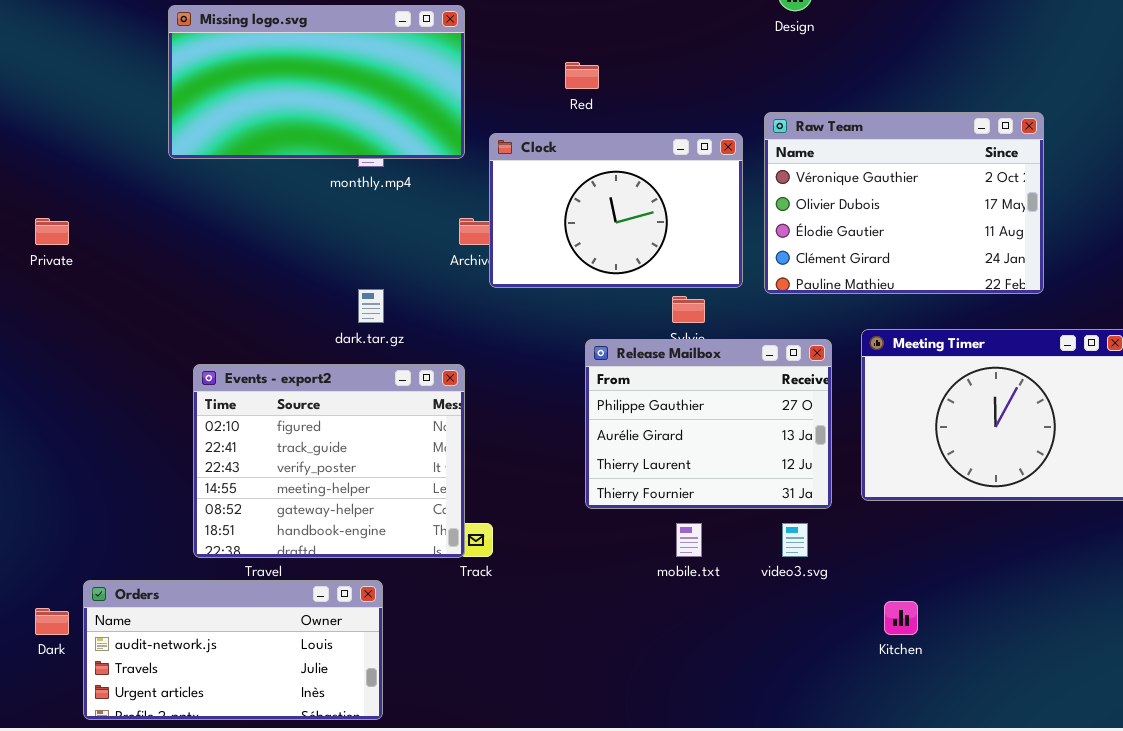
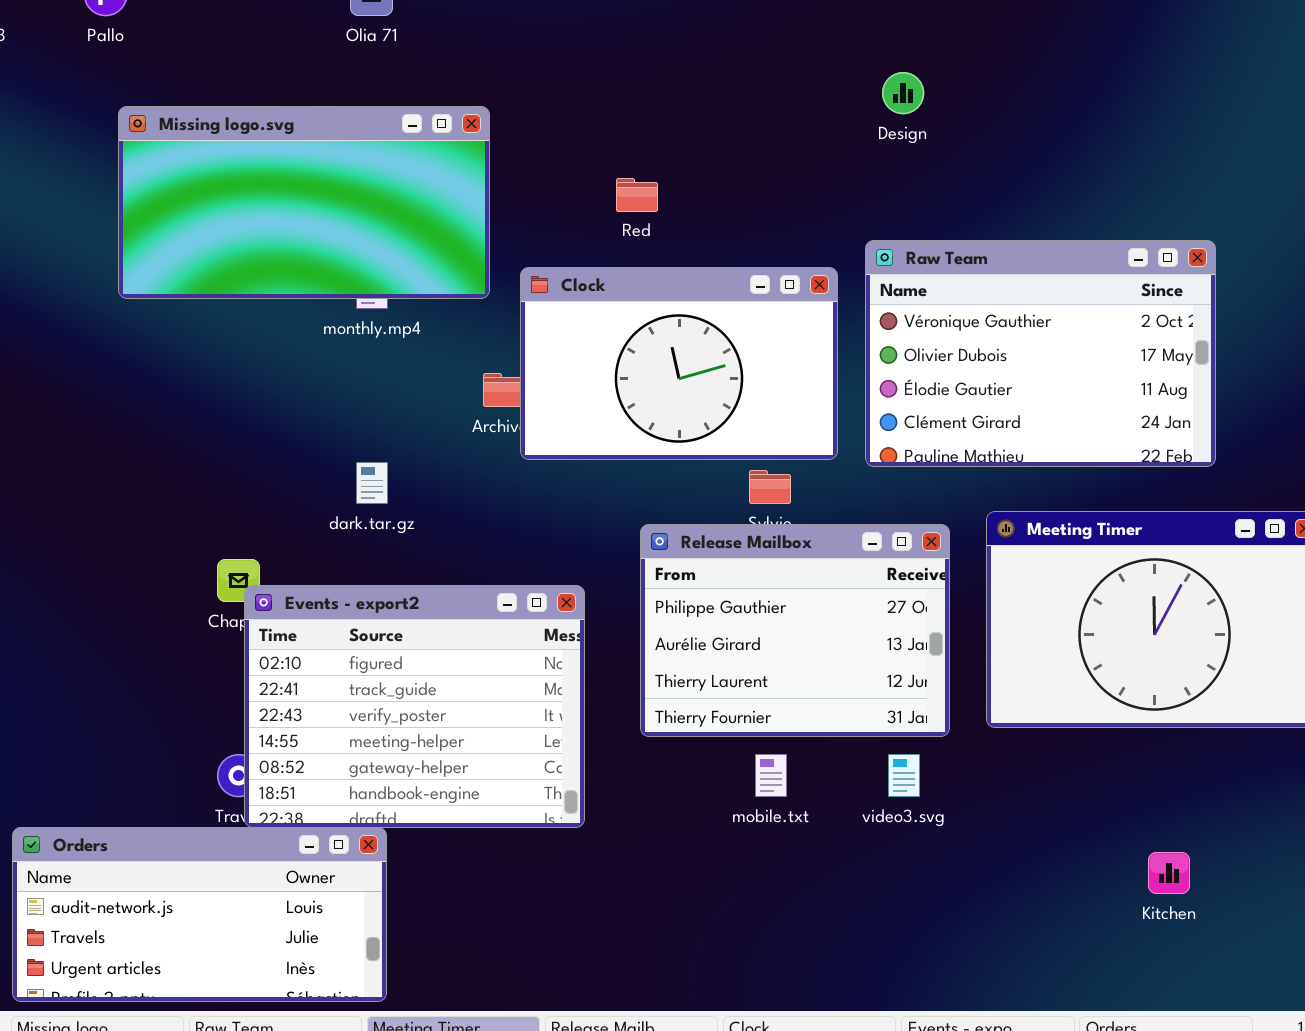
Events - export2: [193,364,465,558] -> [244,585,585,828], moved
Kitchen: [884,601,918,635] -> [1148,852,1190,894], moved

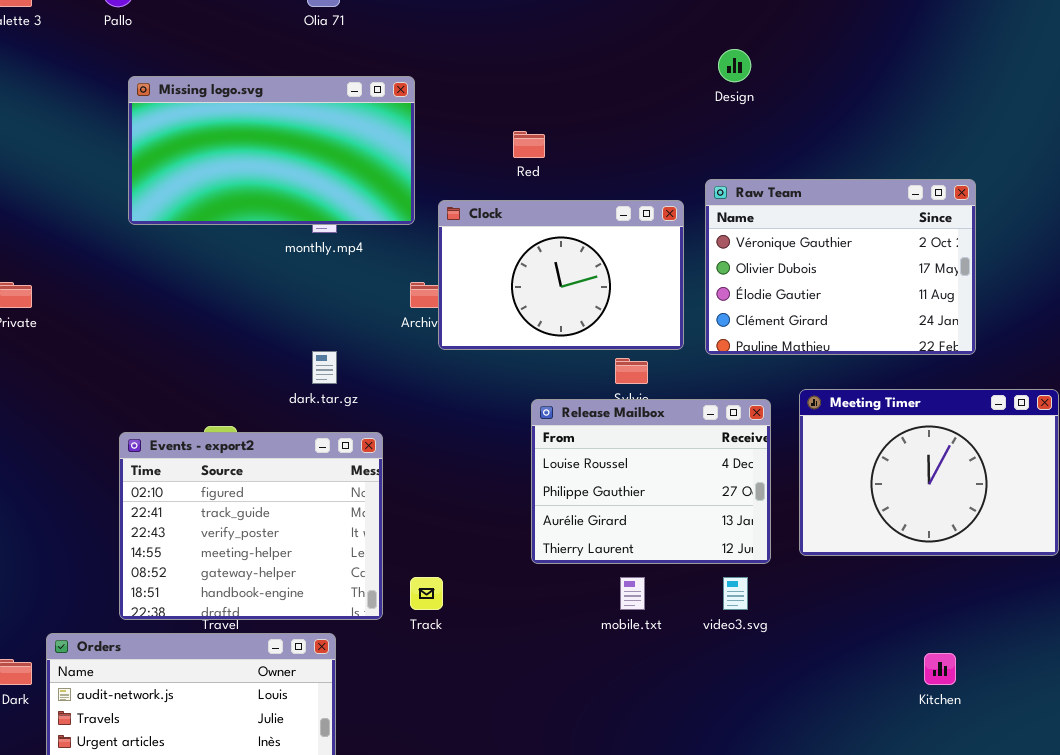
Release Mailbox: [640,524,950,737] -> [531,399,771,564], scrolled up 1 row
Events - export2: [244,585,585,828] -> [119,432,383,620], moved

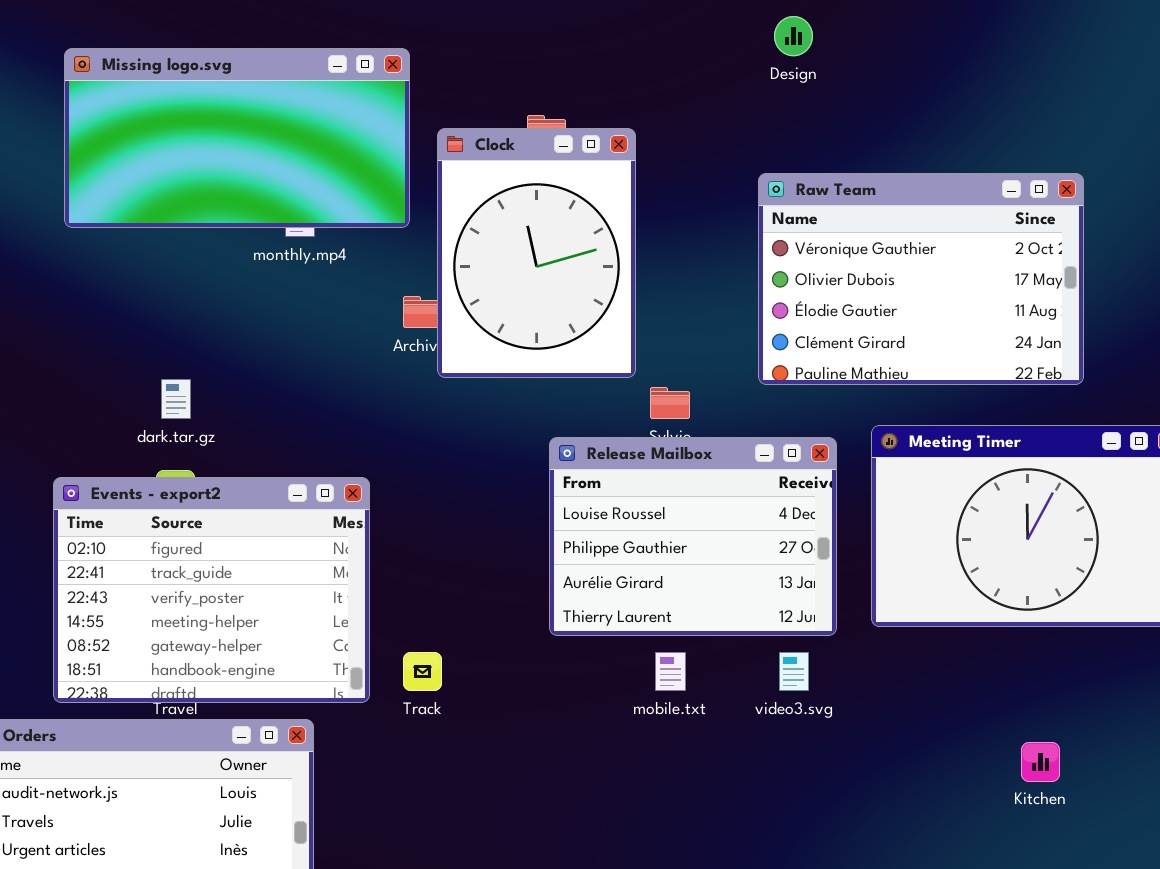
Clock: [438,200,684,350] -> [437,128,636,378], resized
dark.tar.gz: [312,351,337,384] -> [161,379,191,419], moved

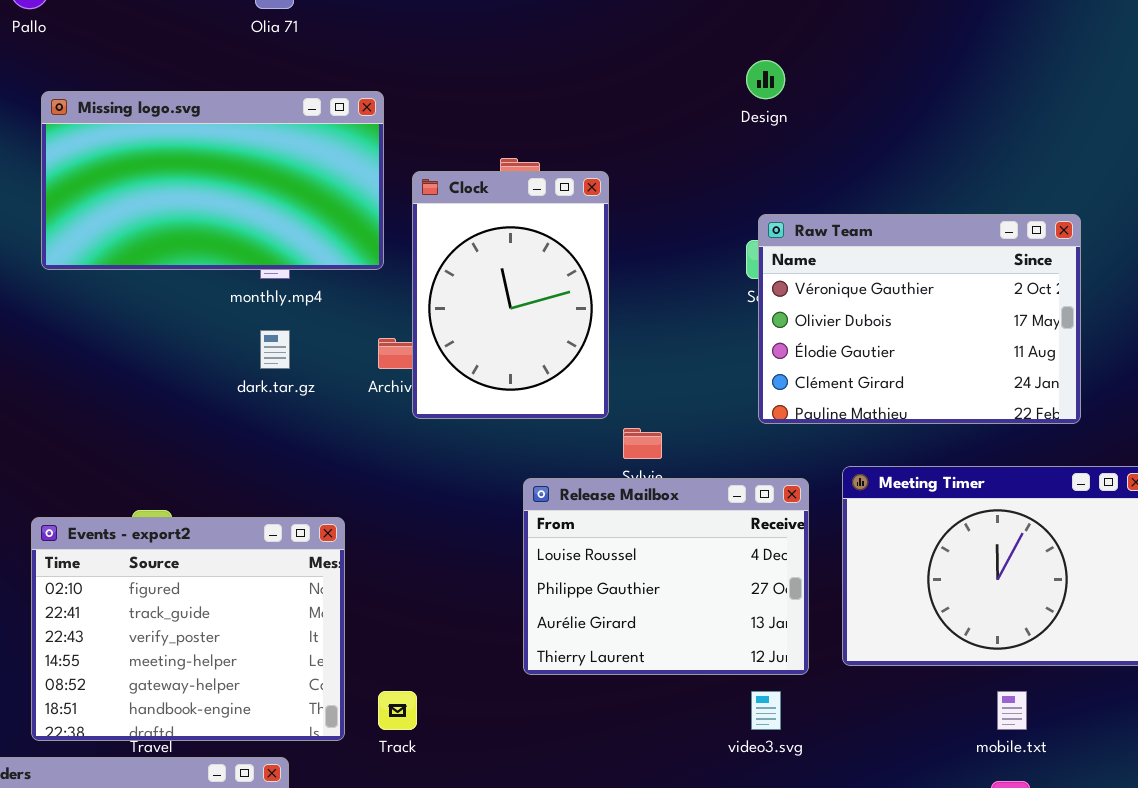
Raw Team: [758,173,1084,385] -> [758,214,1081,424], moved
dark.tar.gz: [161,379,191,419] -> [260,330,290,369], moved
mobile.txt: [655,652,686,691] -> [997,691,1027,730], moved

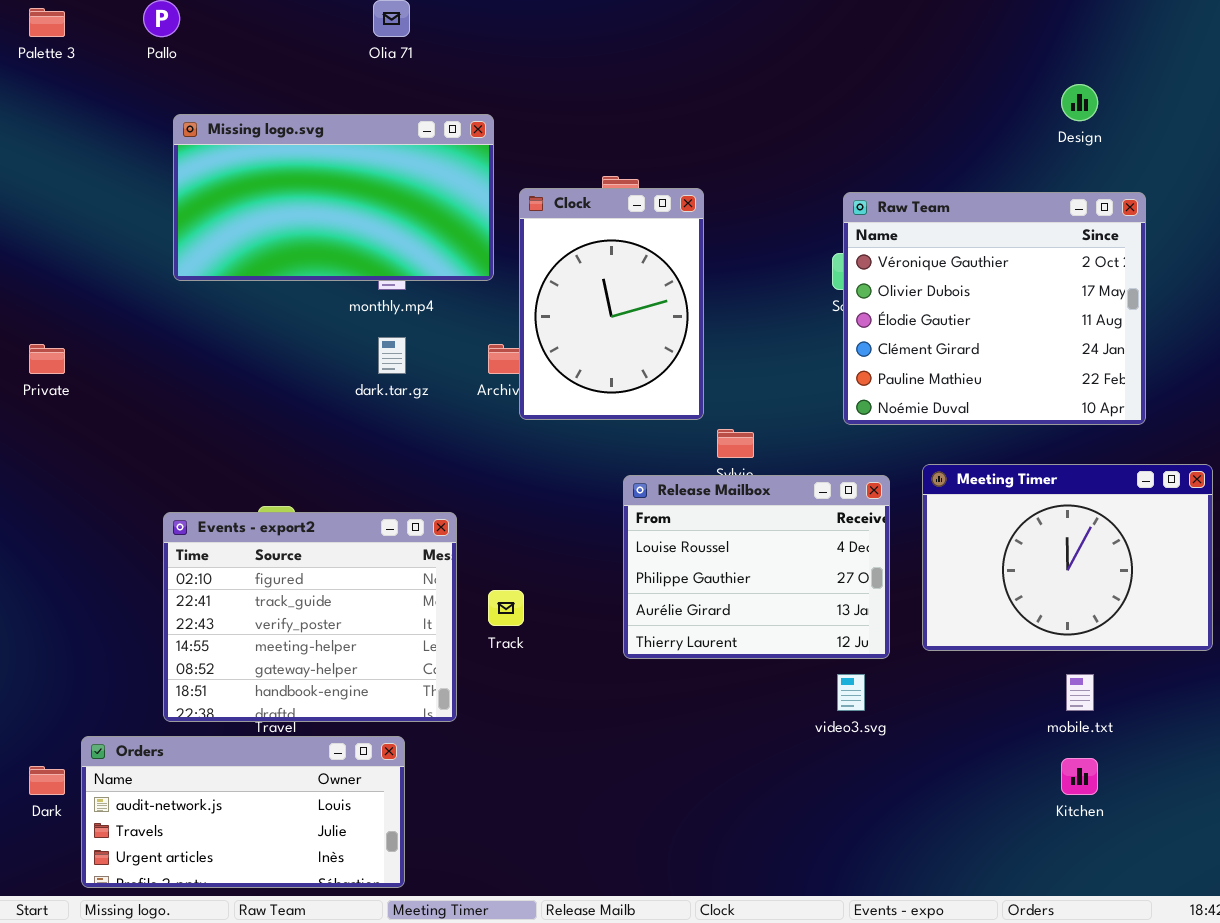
Design: [746,60,785,99] -> [1061,84,1098,121], moved
Raw Team: [758,214,1081,424] -> [843,192,1146,425], resized
Track: [378,691,417,730] -> [488,590,524,626], moved

